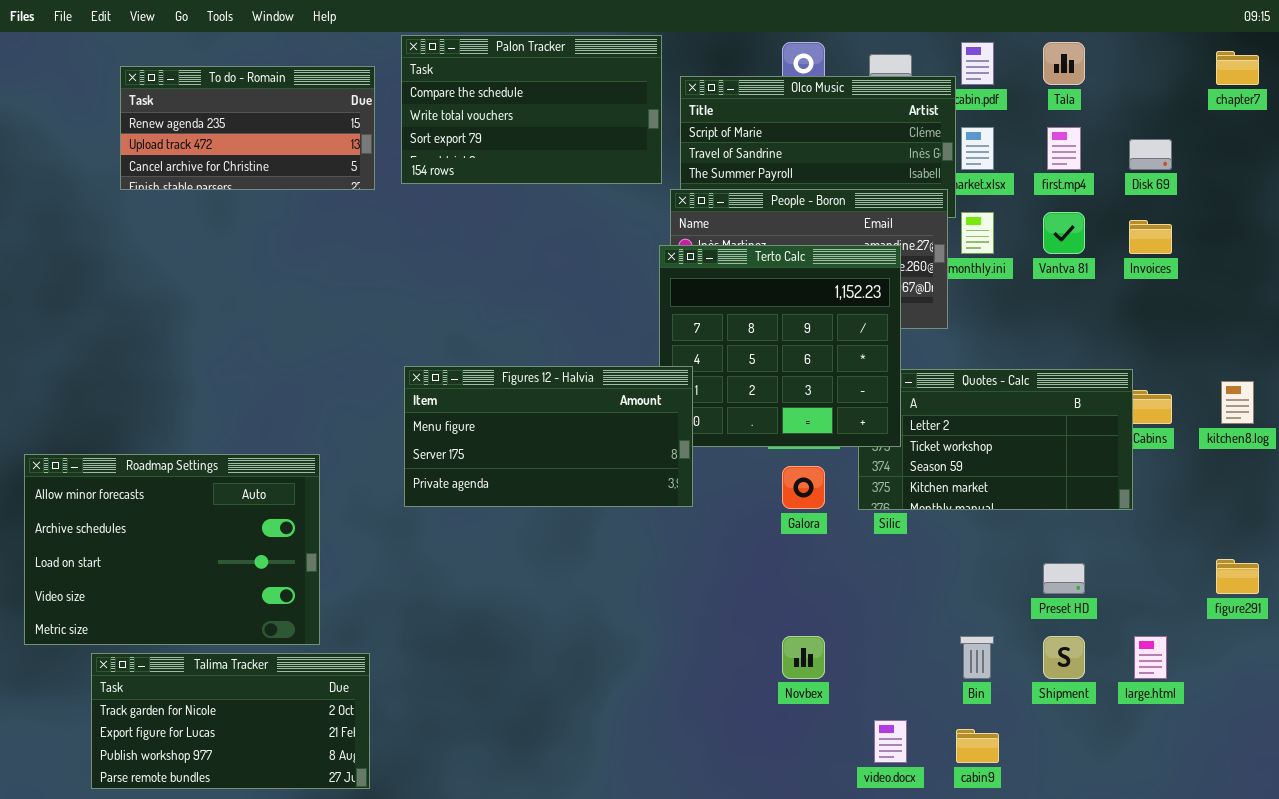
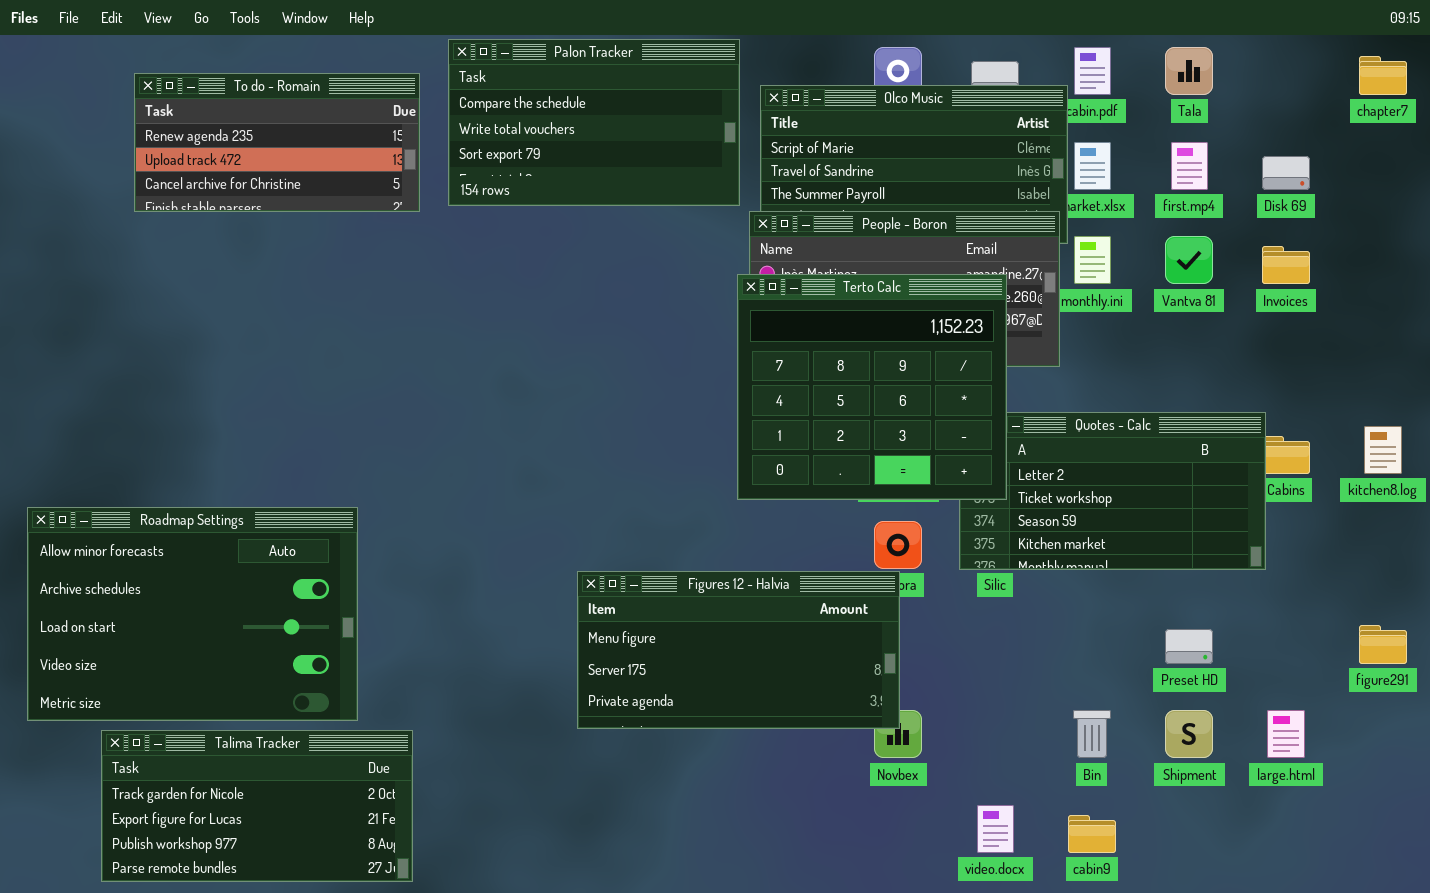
Figures 12 - Halvia: [404,366,693,507] -> [577,571,900,729], moved

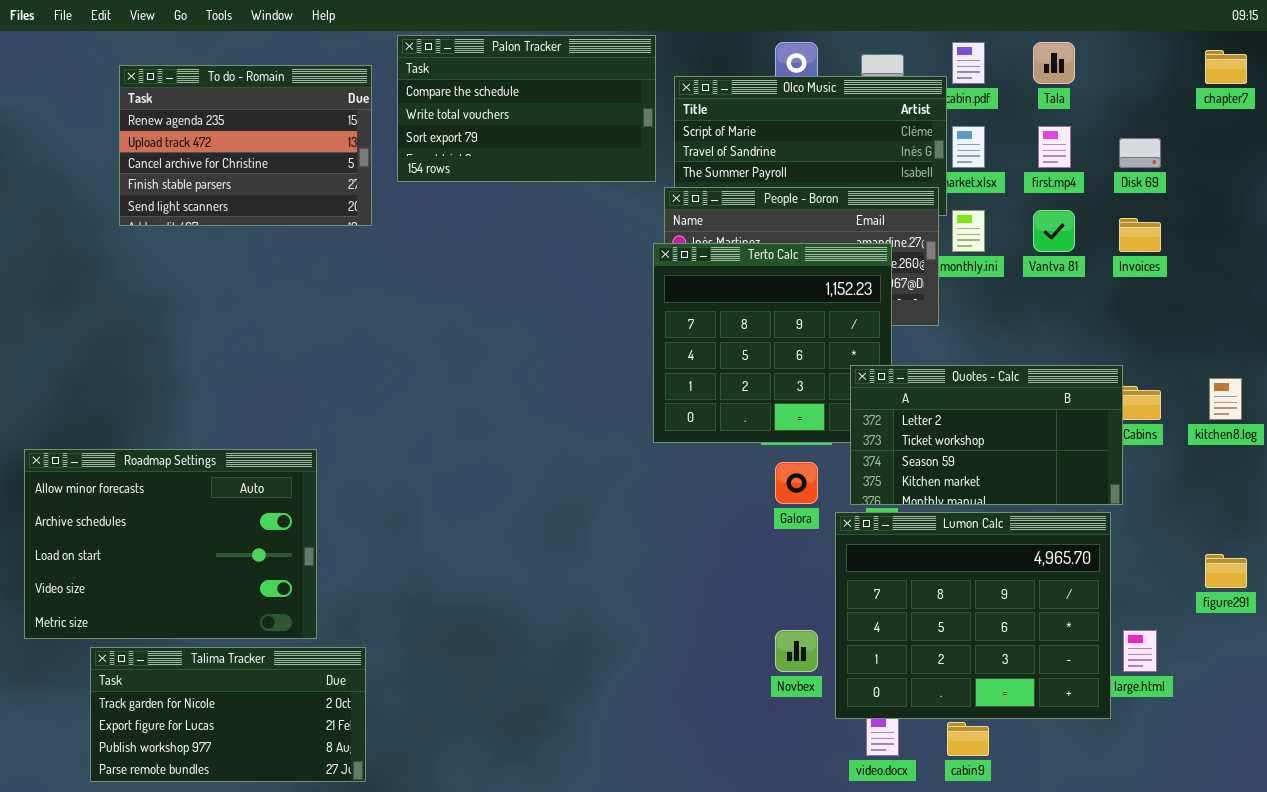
To do - Romain: [134,73,420,212] -> [119,65,372,226], resized
Quotes - Calc: [959,412,1266,570] -> [850,365,1123,505], raised
Figures 12 - Halvia: [577,571,900,729] -> none, closed
Lumon Calc: none -> [835,512,1111,719], opened

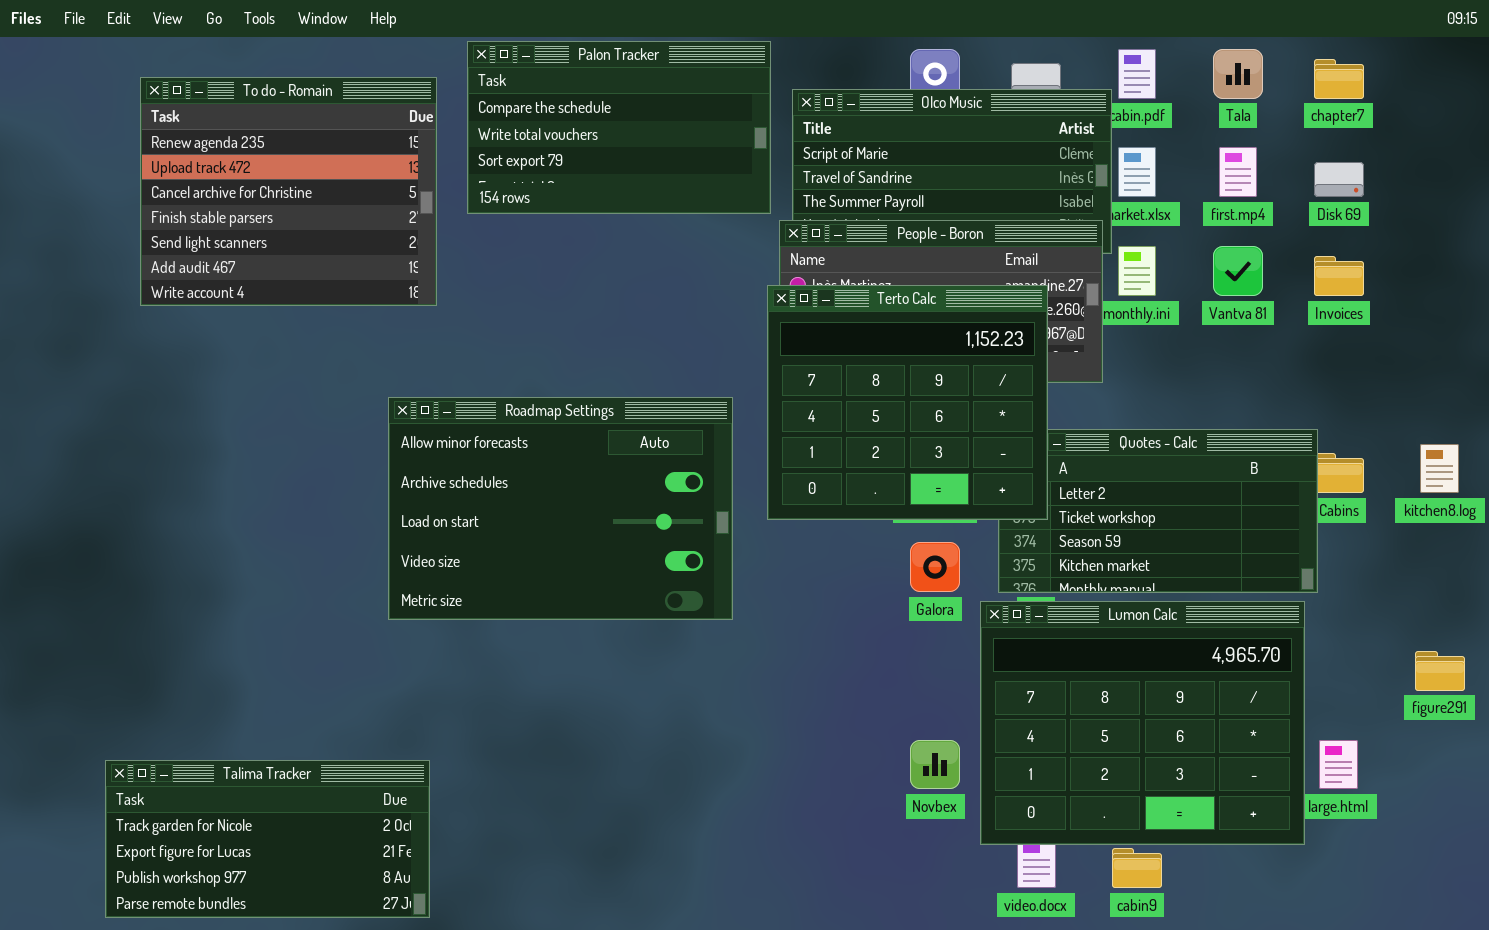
chapter7: [1205,50,1247,84] -> [1314,59,1364,99], moved
To do - Romain: [119,65,372,226] -> [140,77,437,306], resized
Terto Calc: [653,243,892,443] -> [767,285,1048,520], raised
Roadmap Settings: [24,449,317,639] -> [388,397,733,620], moved

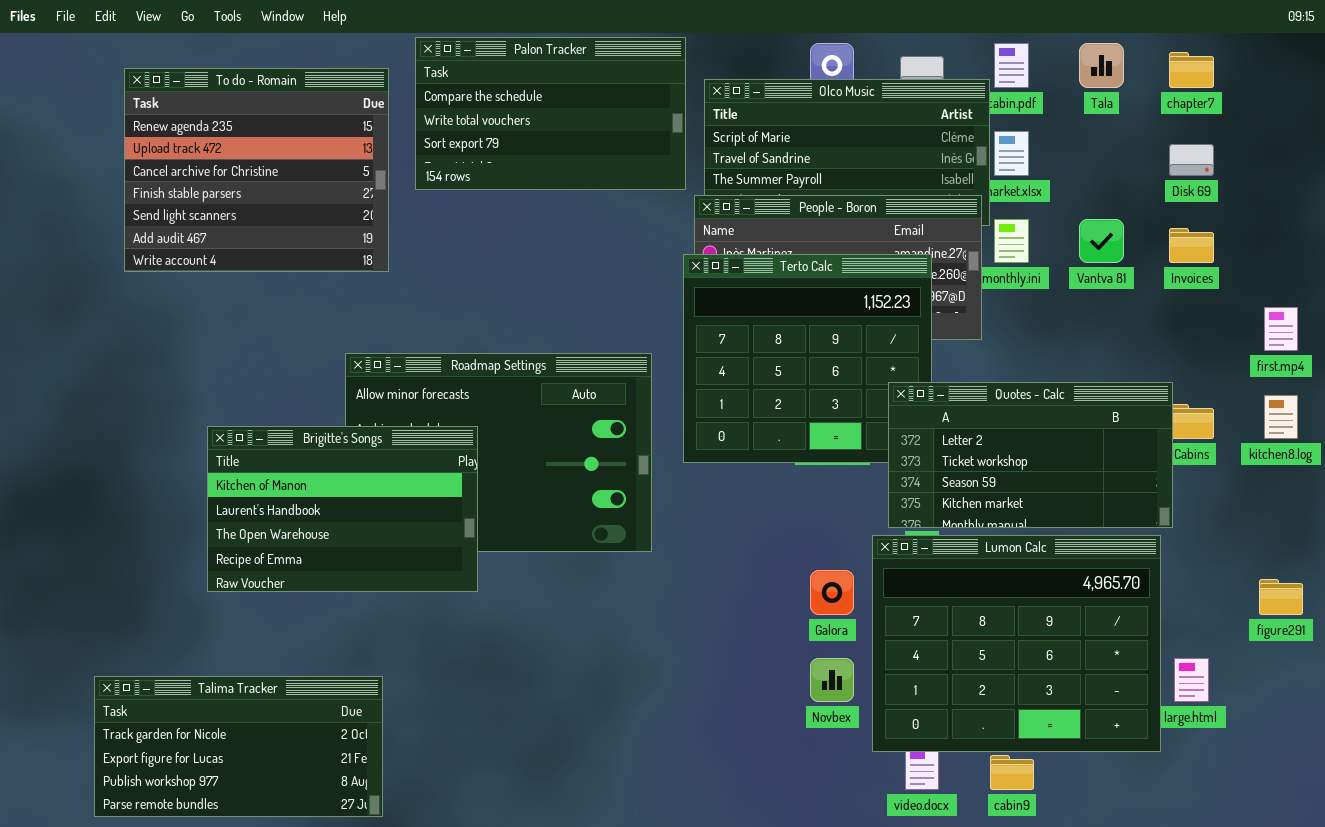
first.mp4: [1219,147,1257,197] -> [1264,307,1298,351], moved
Quotes - Calc: [998,429,1318,593] -> [888,382,1173,528], raised
Brigitte's Songs: none -> [207,426,478,592], opened
Galora: [910,542,960,592] -> [810,570,854,615], moved

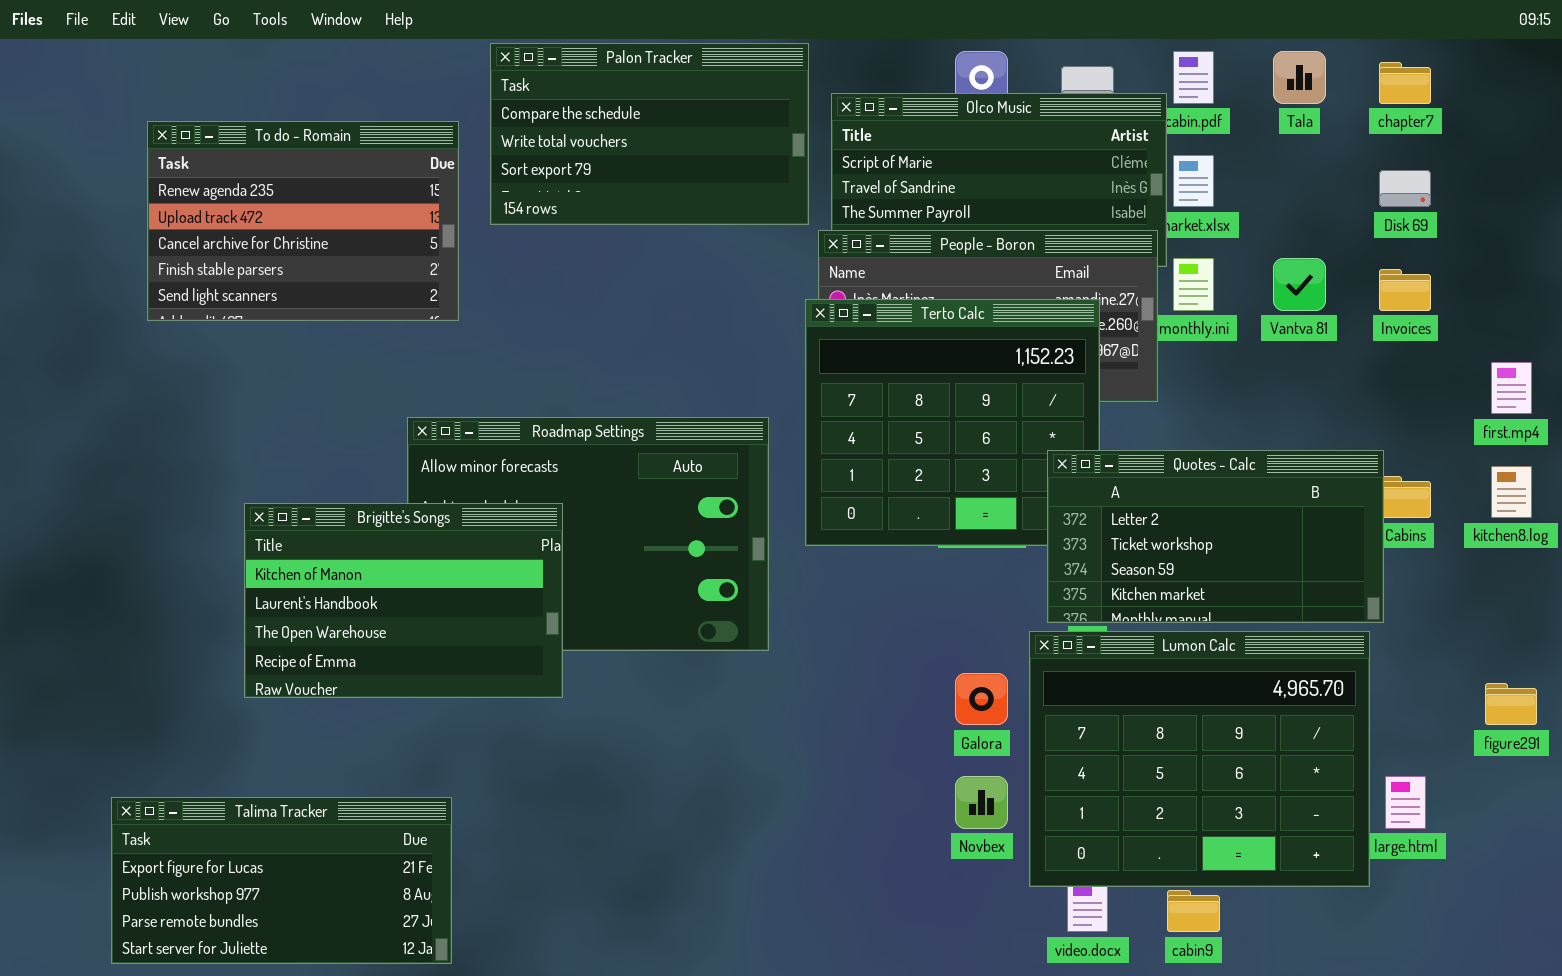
To do - Romain: [124,68,389,272] -> [147,121,459,321], resized
Talima Tracker: [94,676,383,817] -> [111,797,452,964], scrolled down 1 row

